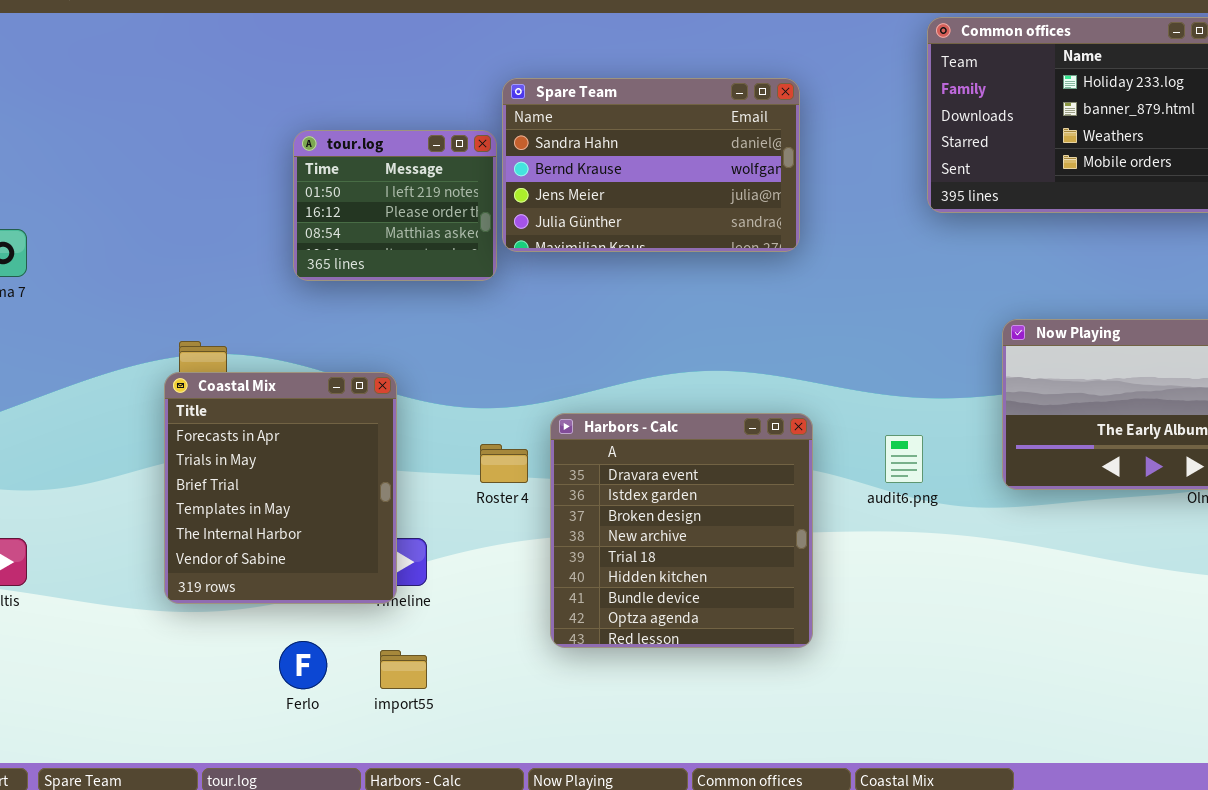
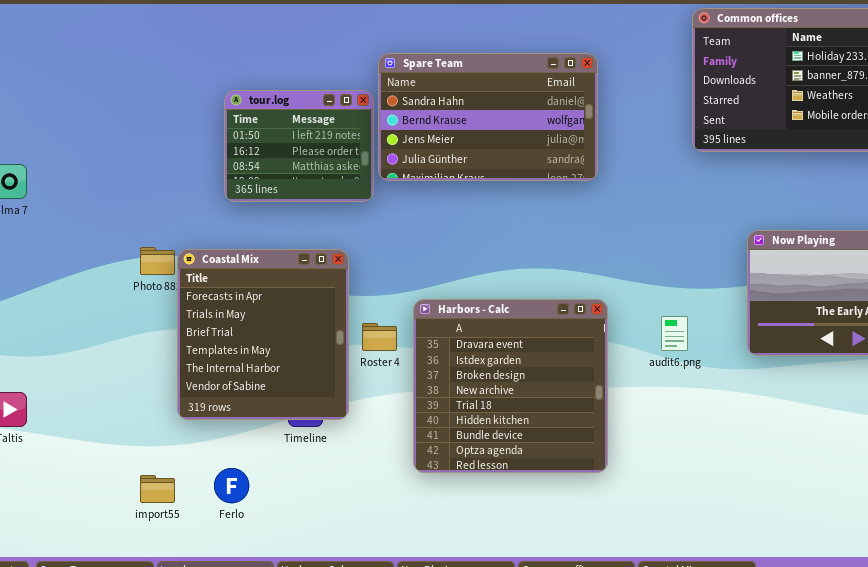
Coastal Mix: [164,372,397,604] -> [177,249,349,420], moved
import55: [380,650,427,689] -> [140,475,175,503], moved

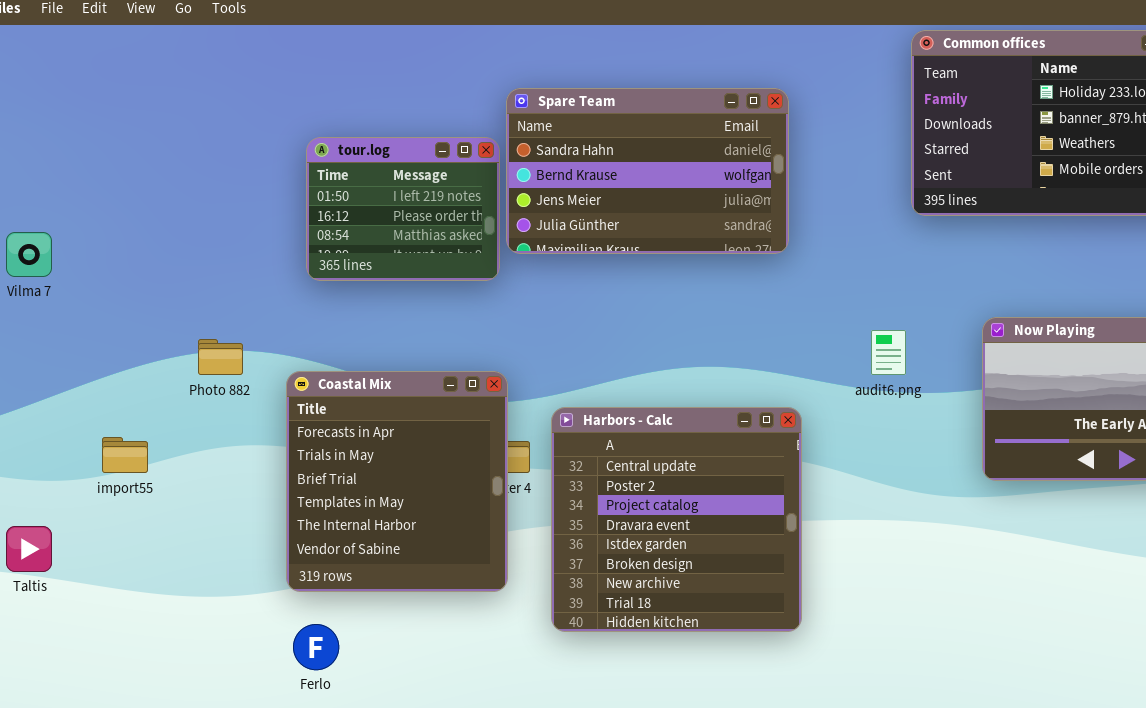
Coastal Mix: [177,249,349,420] -> [286,371,508,592], moved
Harbors - Calc: [413,299,608,473] -> [551,407,802,632], scrolled up 3 rows
audit6.png: [661,316,688,351] -> [871,330,906,375], moved
import55: [140,475,175,503] -> [102,437,148,473], moved

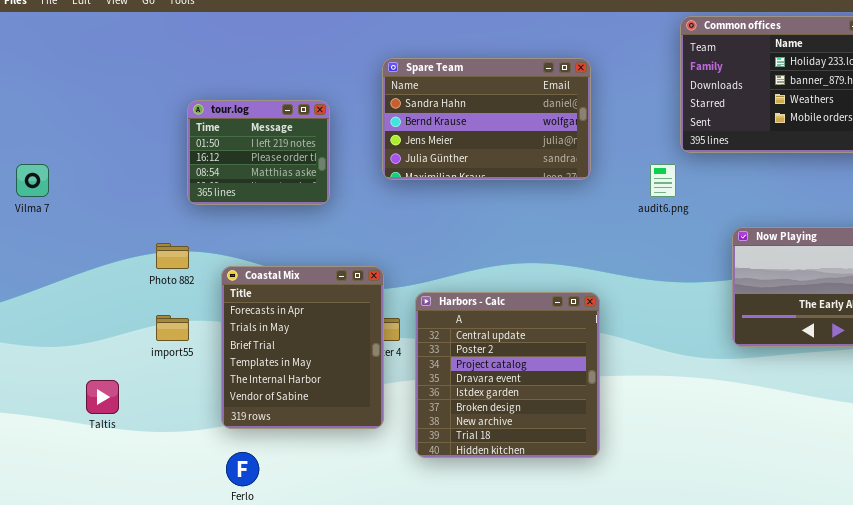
tour.log: [306,137,500,281] -> [187,100,330,205], moved
audit6.png: [871,330,906,375] -> [650,164,676,197], moved
import55: [102,437,148,473] -> [156,315,189,341], moved
Taltis: [6,526,52,572] -> [86,380,119,414], moved

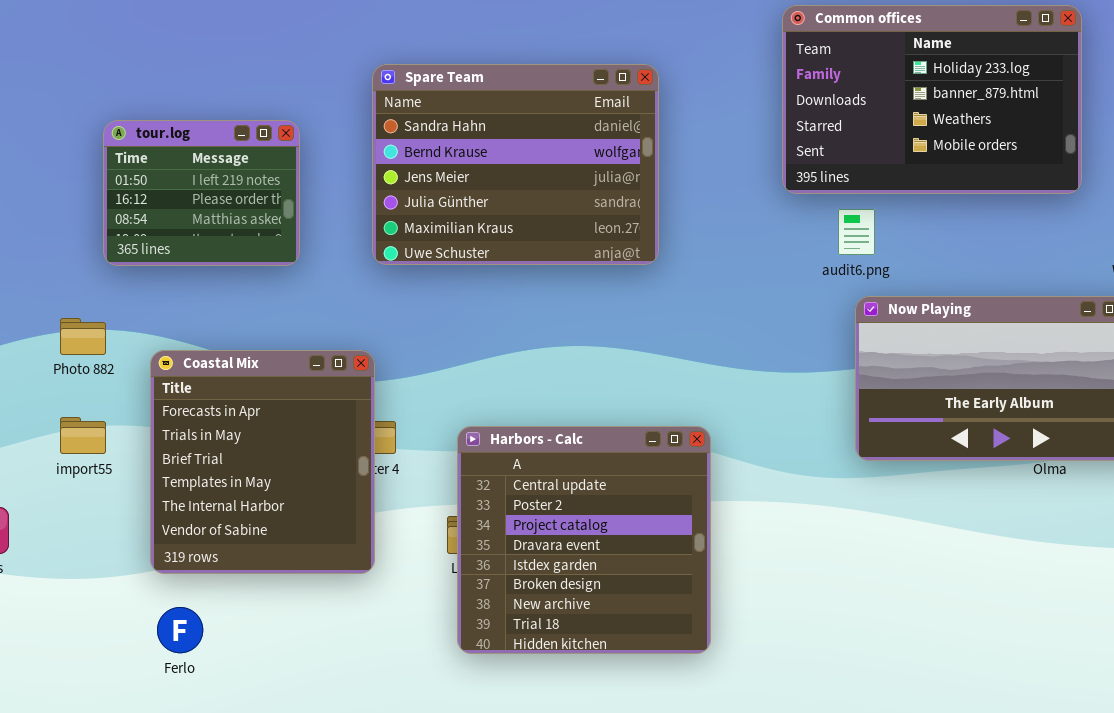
Spare Team: [382,58,591,180] -> [372,64,659,265], resized
audit6.png: [650,164,676,197] -> [838,209,875,255], moved
Harbors - Calc: [415,292,600,458] -> [457,426,711,654], moved

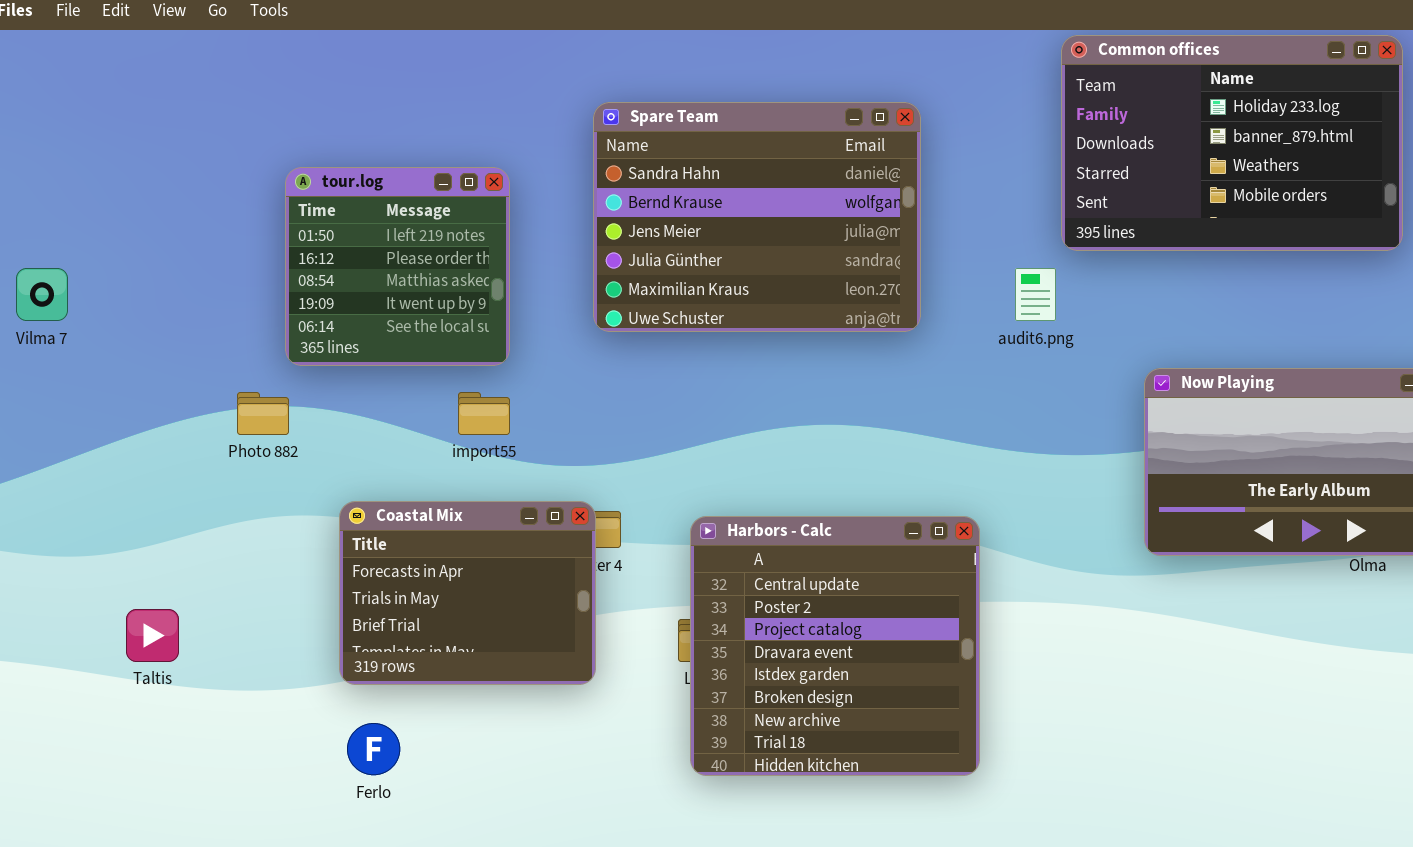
tour.log: [103,120,300,266] -> [285,167,510,366], resized
audit6.png: [838,209,875,255] -> [1015,268,1056,321], moved
Coastal Mix: [150,350,375,574] -> [339,501,596,685], resized
import55: [60,417,106,454] -> [458,392,510,435], moved

